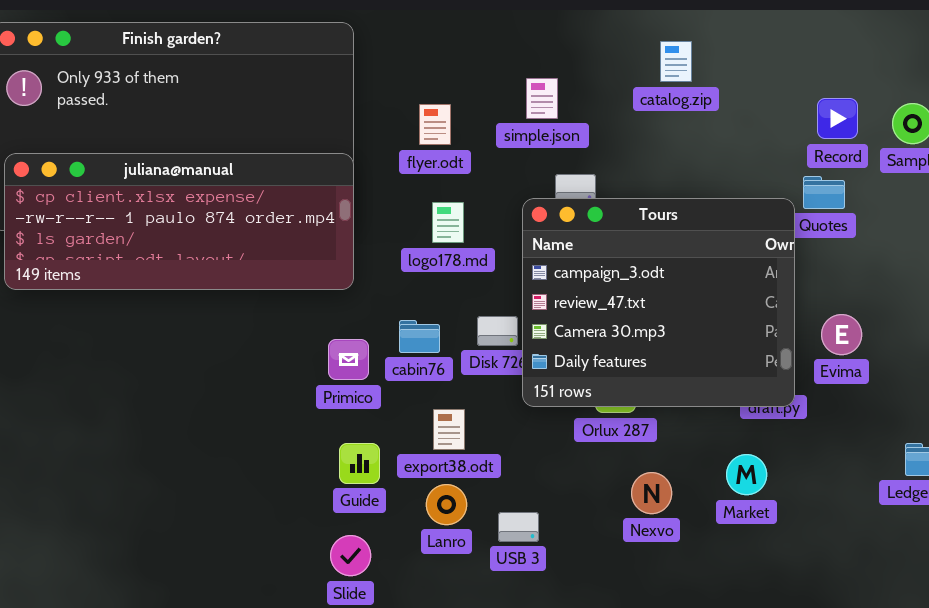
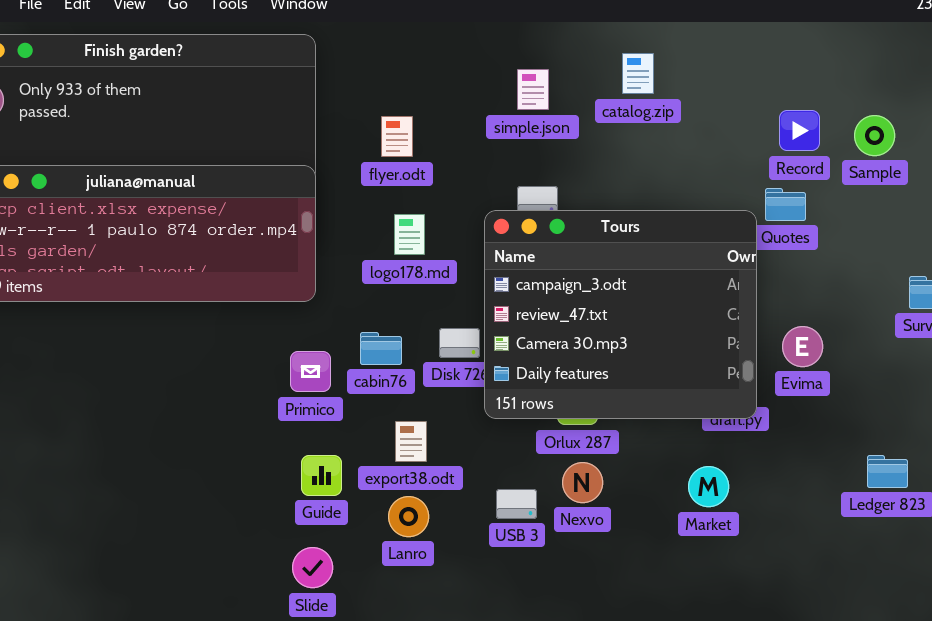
simple.json: [526,78,558,119] -> [517,69,549,110], moved
Nexvo: [631,472,672,514] -> [562,462,603,503], moved
USB 3: [498,512,539,542] -> [496,489,537,519], moved

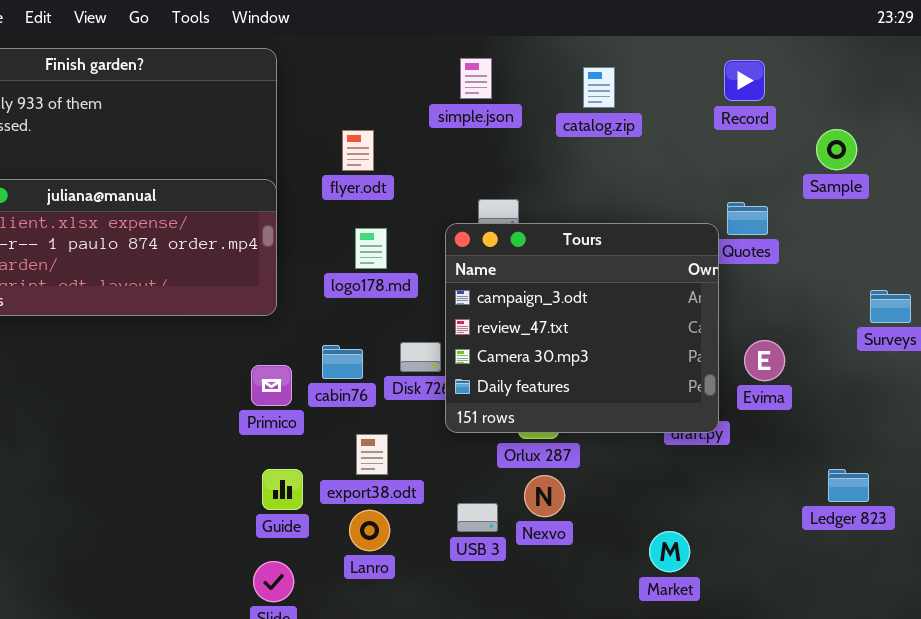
simple.json: [517,69,549,110] -> [460,58,492,99], moved
Record: [779,110,820,151] -> [724,60,765,101], moved
Market: [688,466,729,507] -> [649,531,690,572], moved

